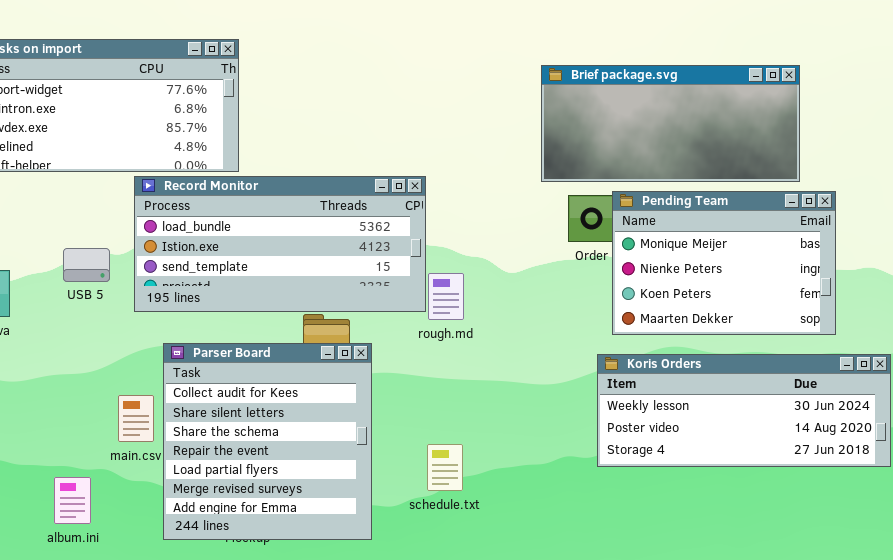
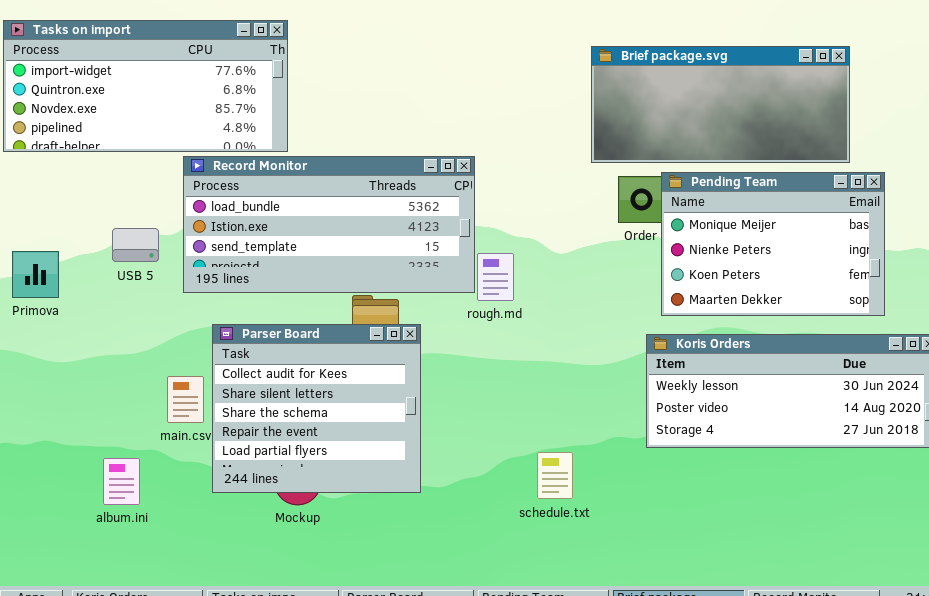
Parser Board: [163,343,372,540] -> [212,324,421,493], resized
schedule.txt: [427,444,463,491] -> [537,452,573,499], moved

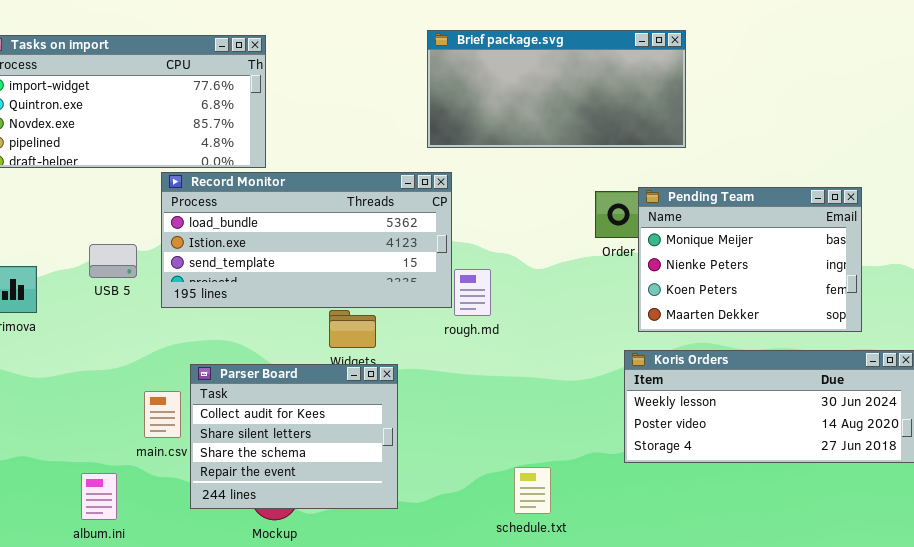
Brief package.svg: [591,46,850,163] -> [427,30,686,148], moved
Parser Board: [212,324,421,493] -> [190,364,398,509], resized

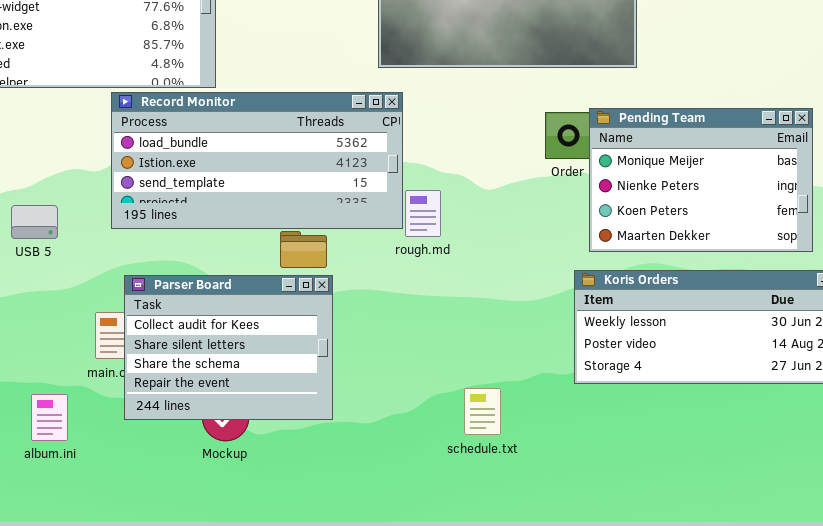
USB 5: [89,244,137,278] -> [11,205,58,239], moved
Parser Board: [190,364,398,509] -> [124,275,333,420], moved

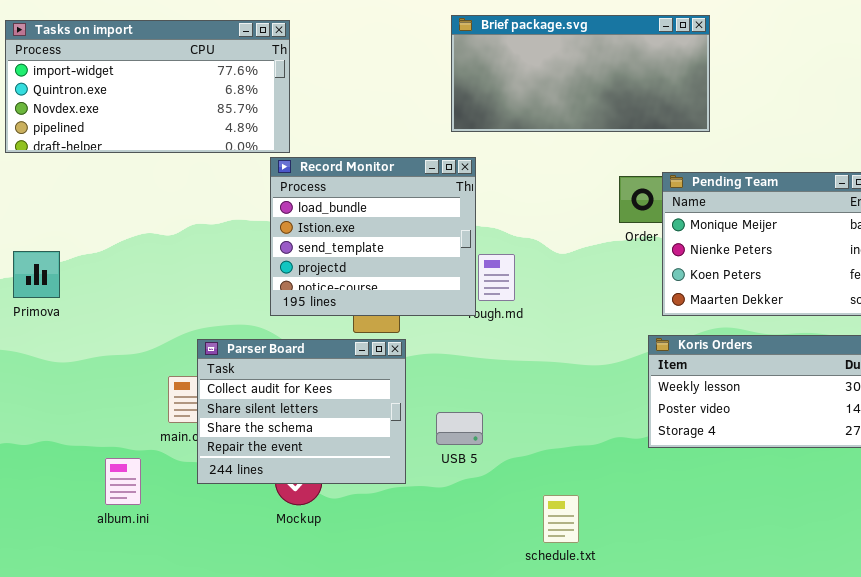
Record Monitor: [111,92,403,229] -> [270,157,476,316], resized
USB 5: [11,205,58,239] -> [436,412,483,445], moved
schedule.txt: [464,388,501,435] -> [543,495,579,543], moved

